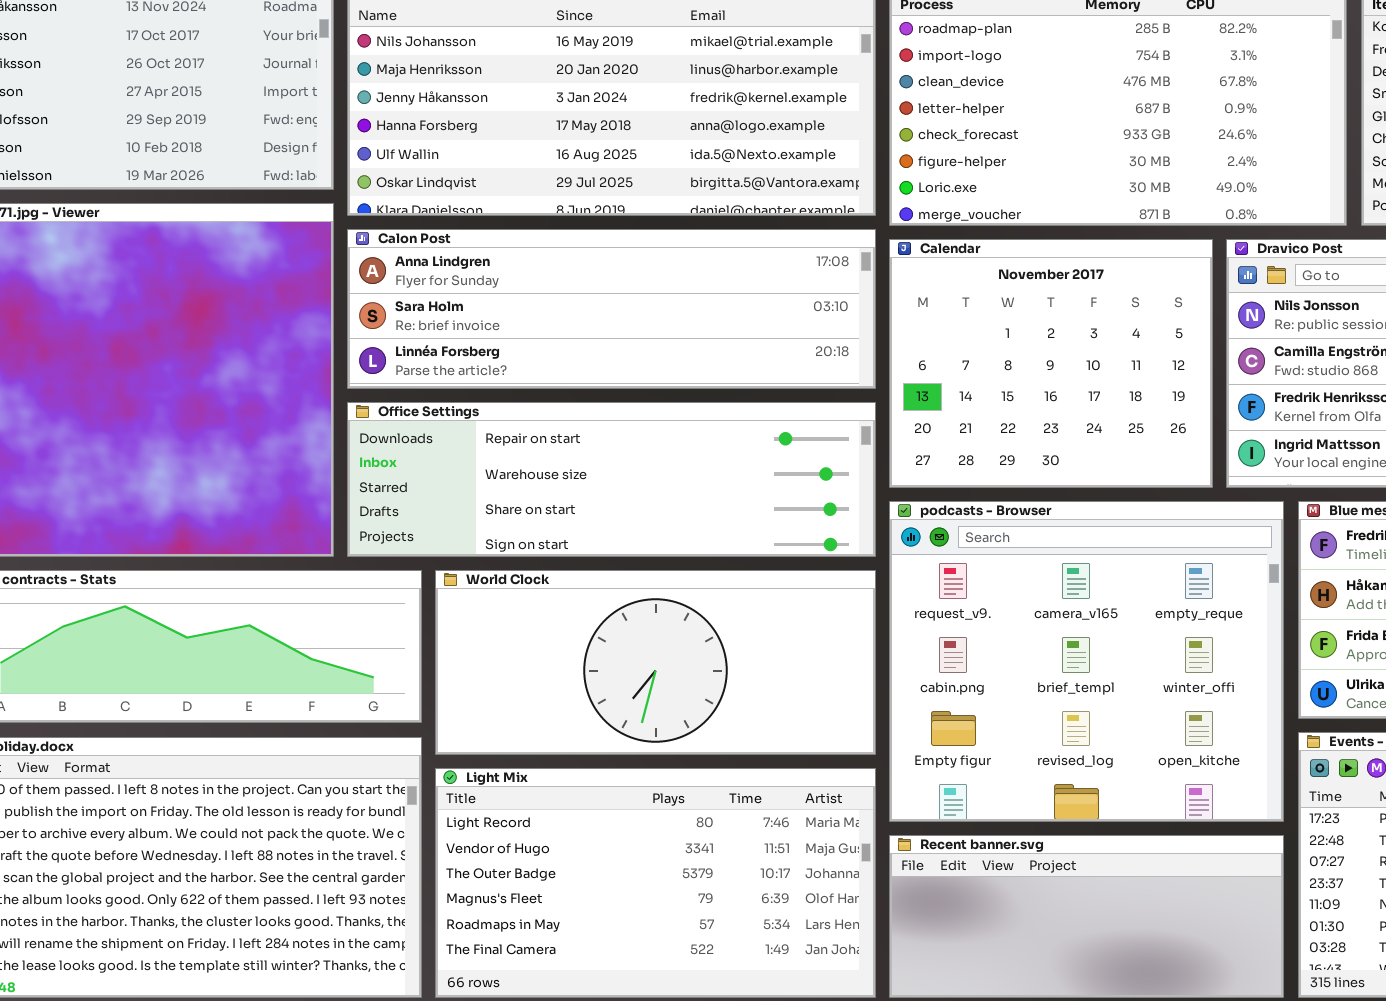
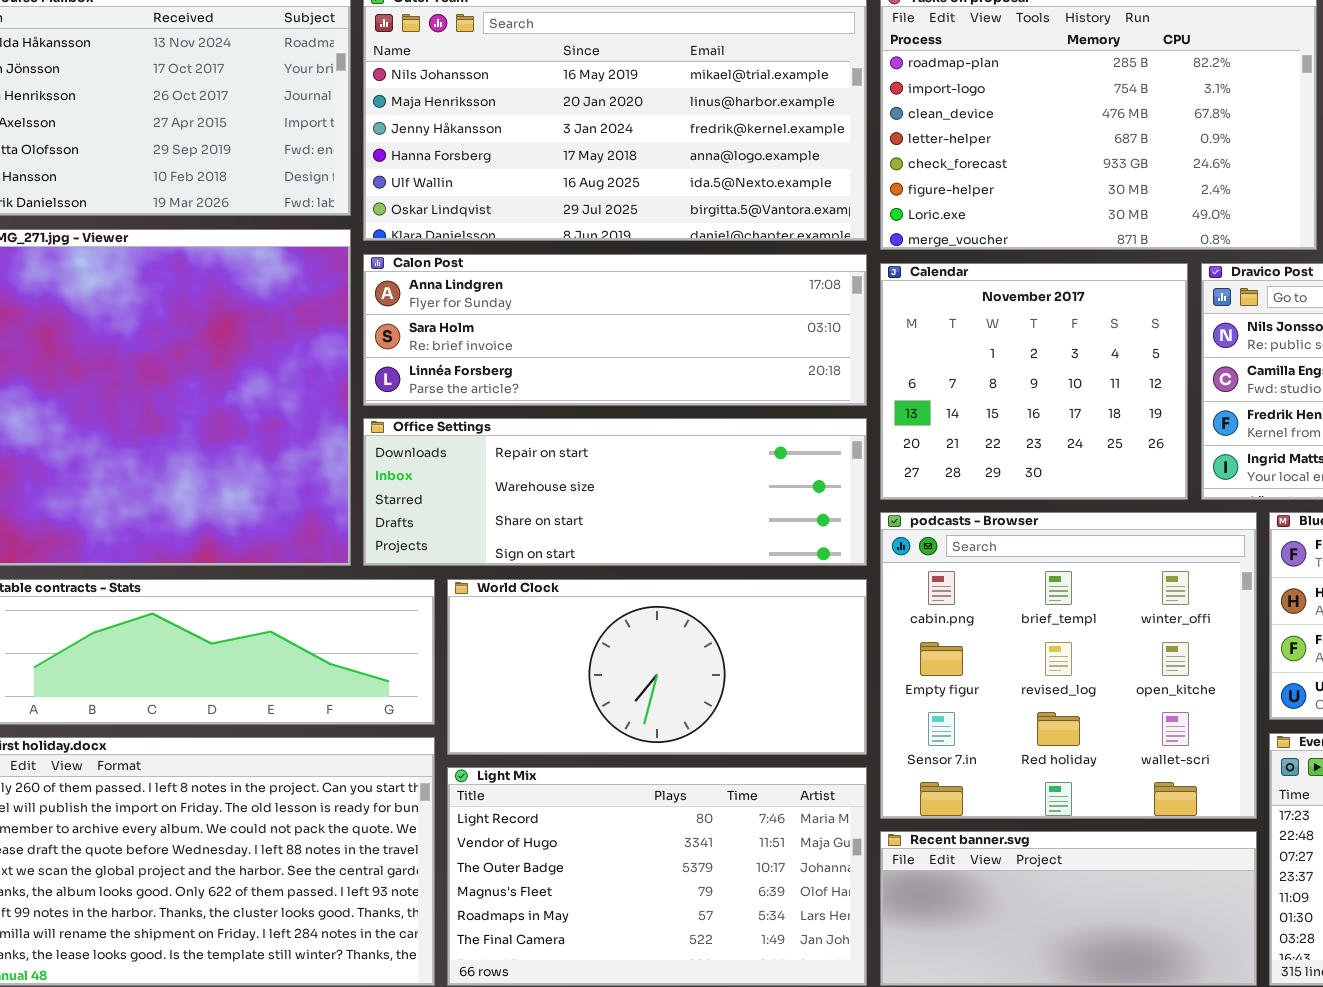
podcasts - Browser: [889,501,1284,822] -> [880,512,1257,819], scrolled down 1 row

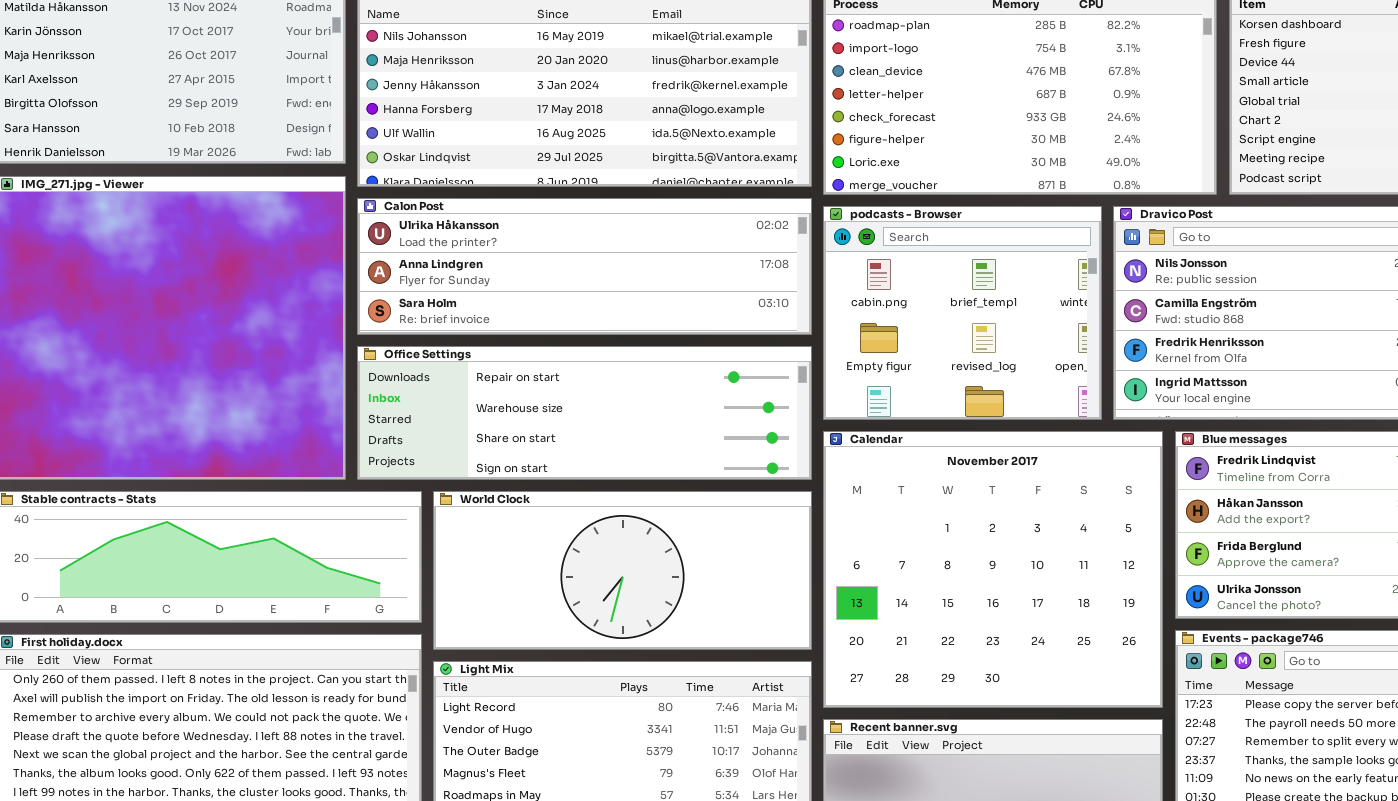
Calon Post: [363,254,867,406] -> [357,198,812,335], scrolled up 1 row
Calendar: [880,263,1188,500] -> [823,431,1163,708], moved, resized
podcasts - Browser: [880,512,1257,819] -> [823,206,1102,420], moved, resized

